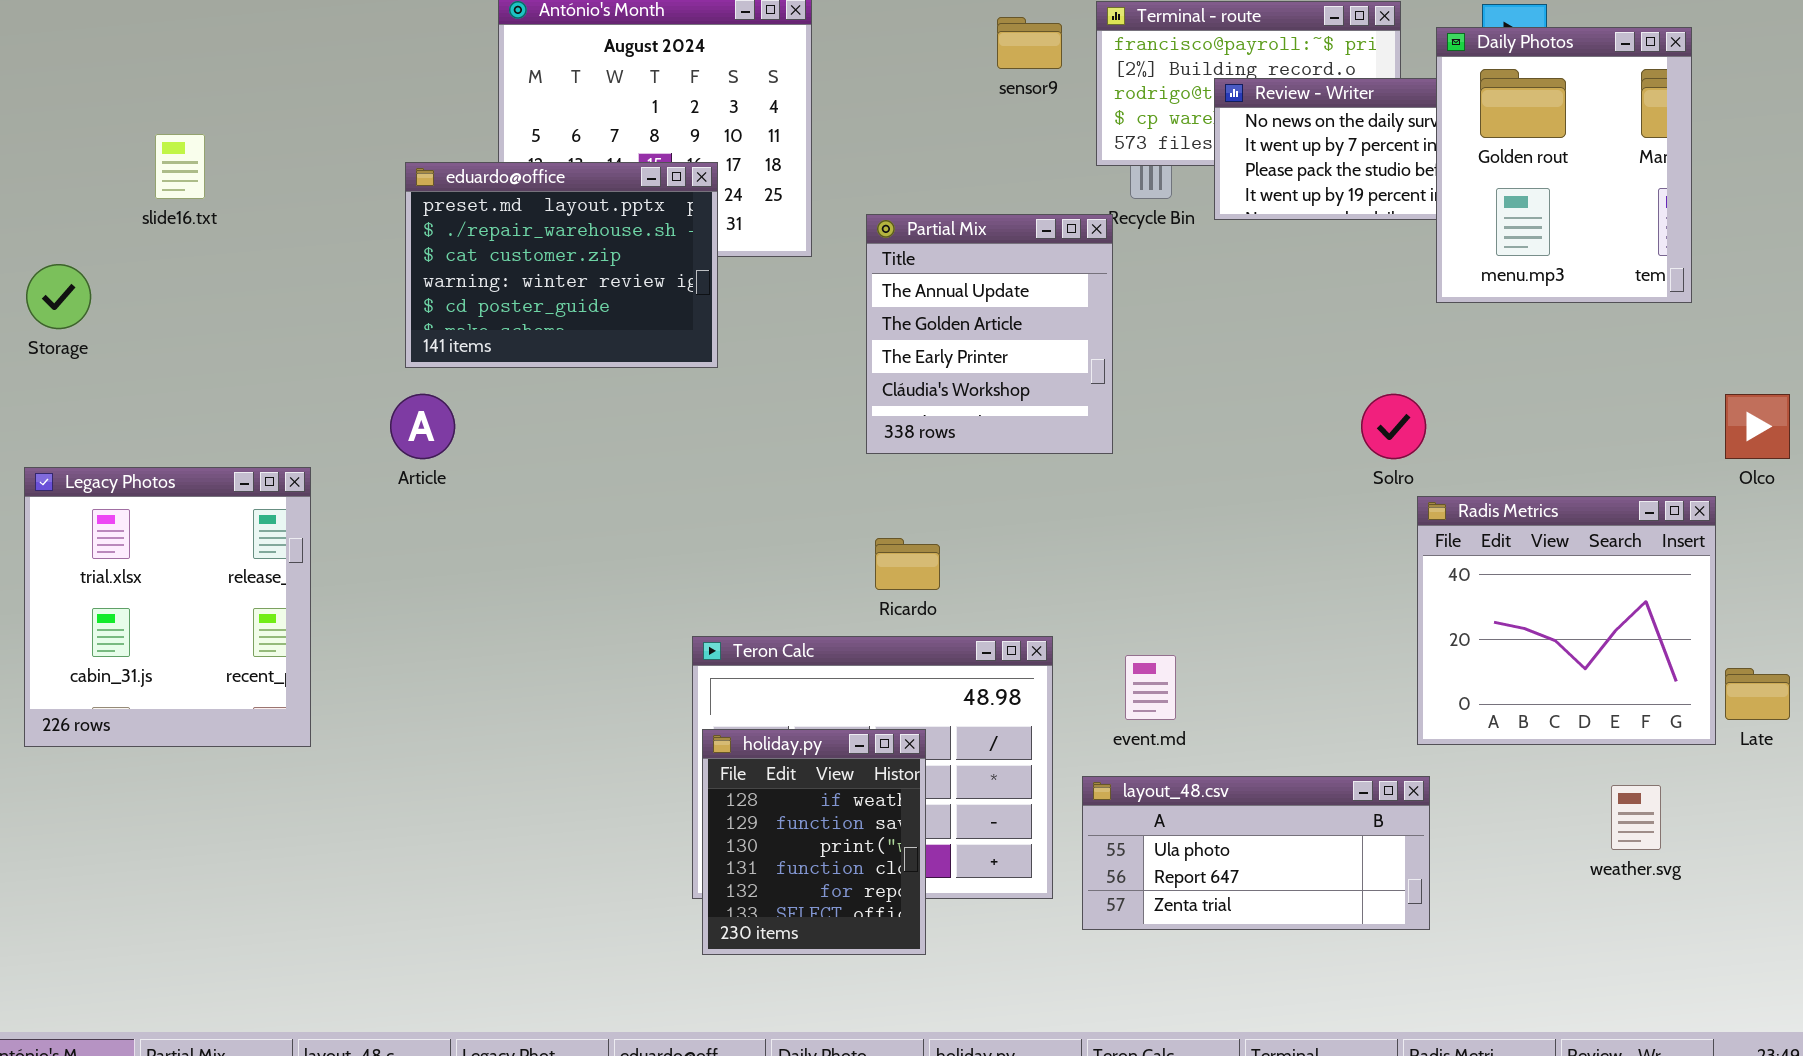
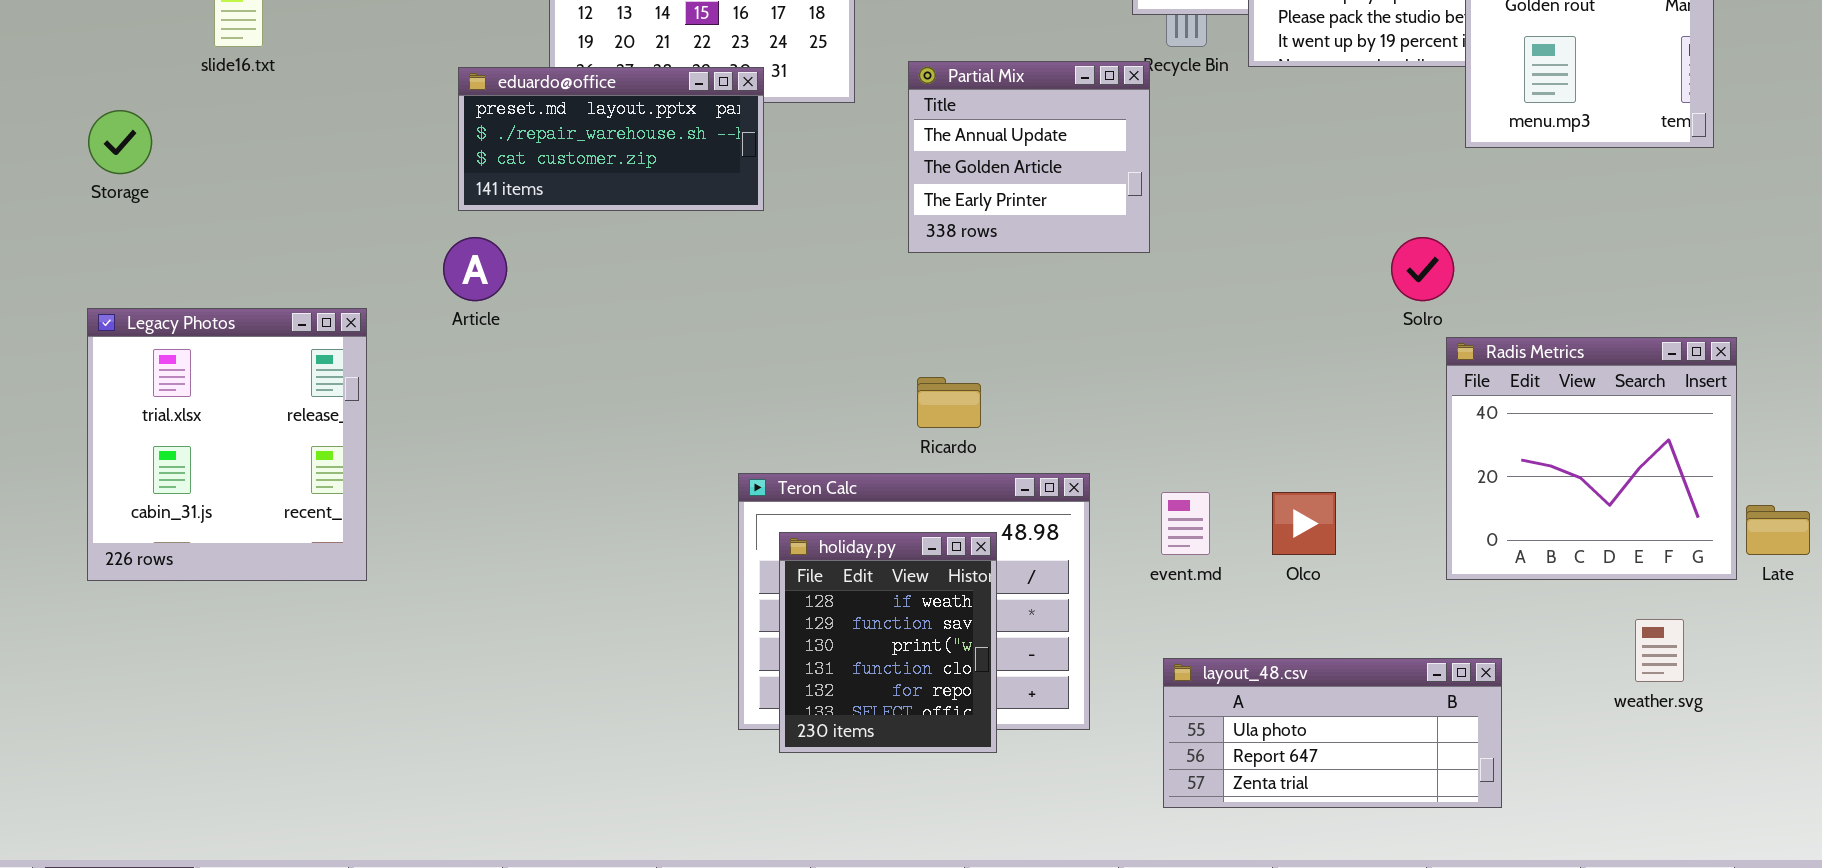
eduardo@office: [405,162,718,368] -> [458,67,764,211], resized
Partial Mix: [866,214,1113,454] -> [908,61,1150,253], resized
Olco: [1725,394,1790,459] -> [1272,492,1336,555], moved
holiday.py: [702,729,926,955] -> [779,532,997,753], moved
layout_48.csv: [1082,776,1430,930] -> [1163,658,1502,808], moved

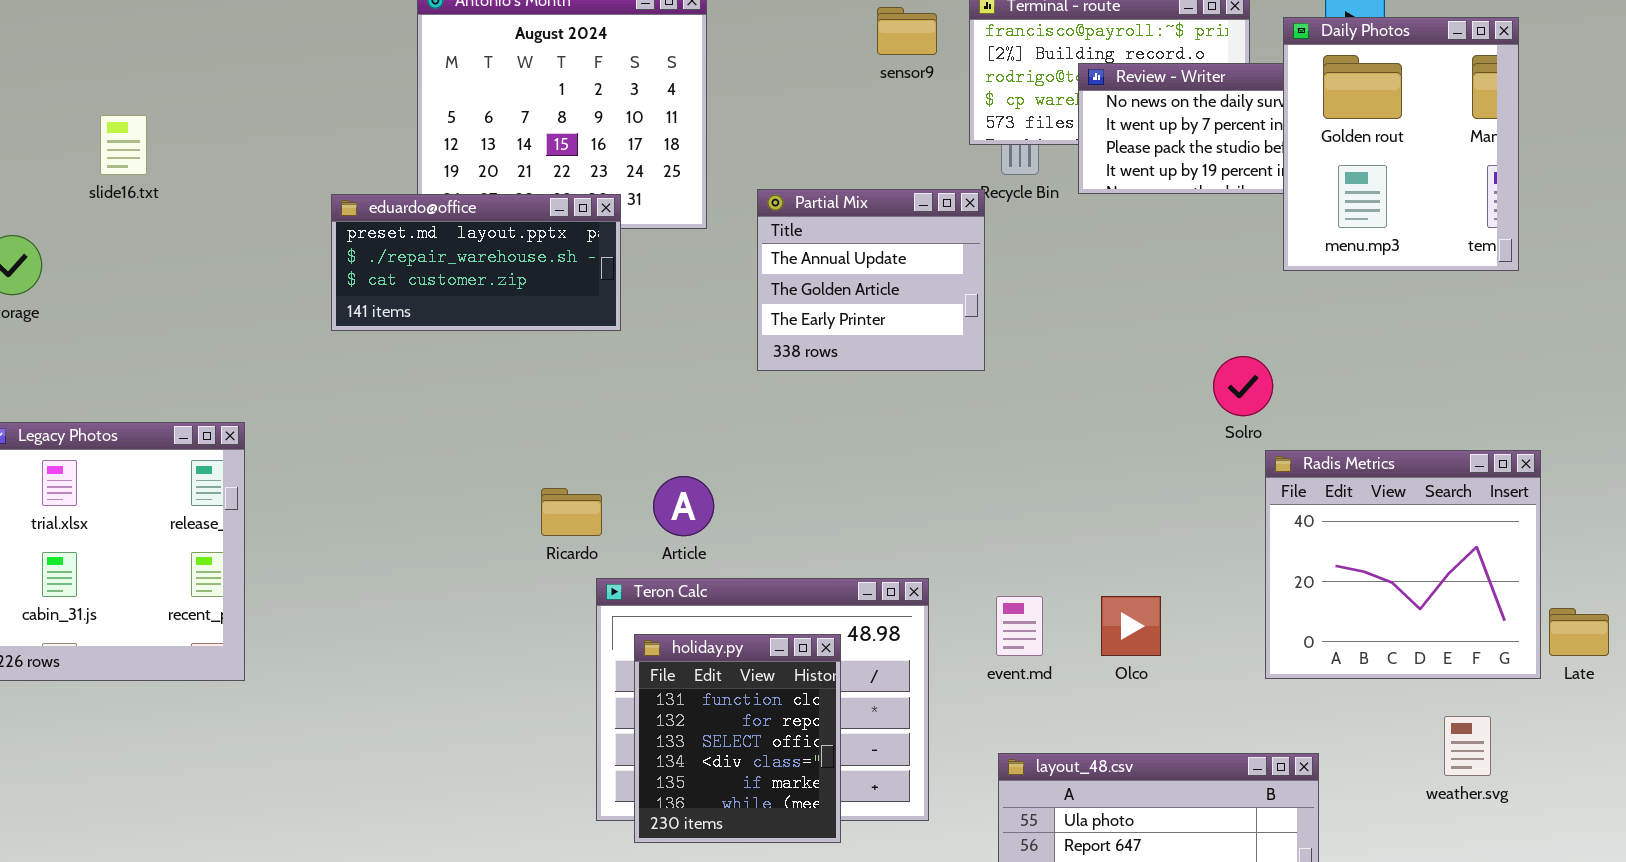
Article: [443,237,507,301] -> [653,476,714,536], moved
Ricardo: [917,377,981,428] -> [541,488,602,536], moved
holiday.py: [779,532,997,753] -> [634,634,841,843], scrolled down 3 rows

